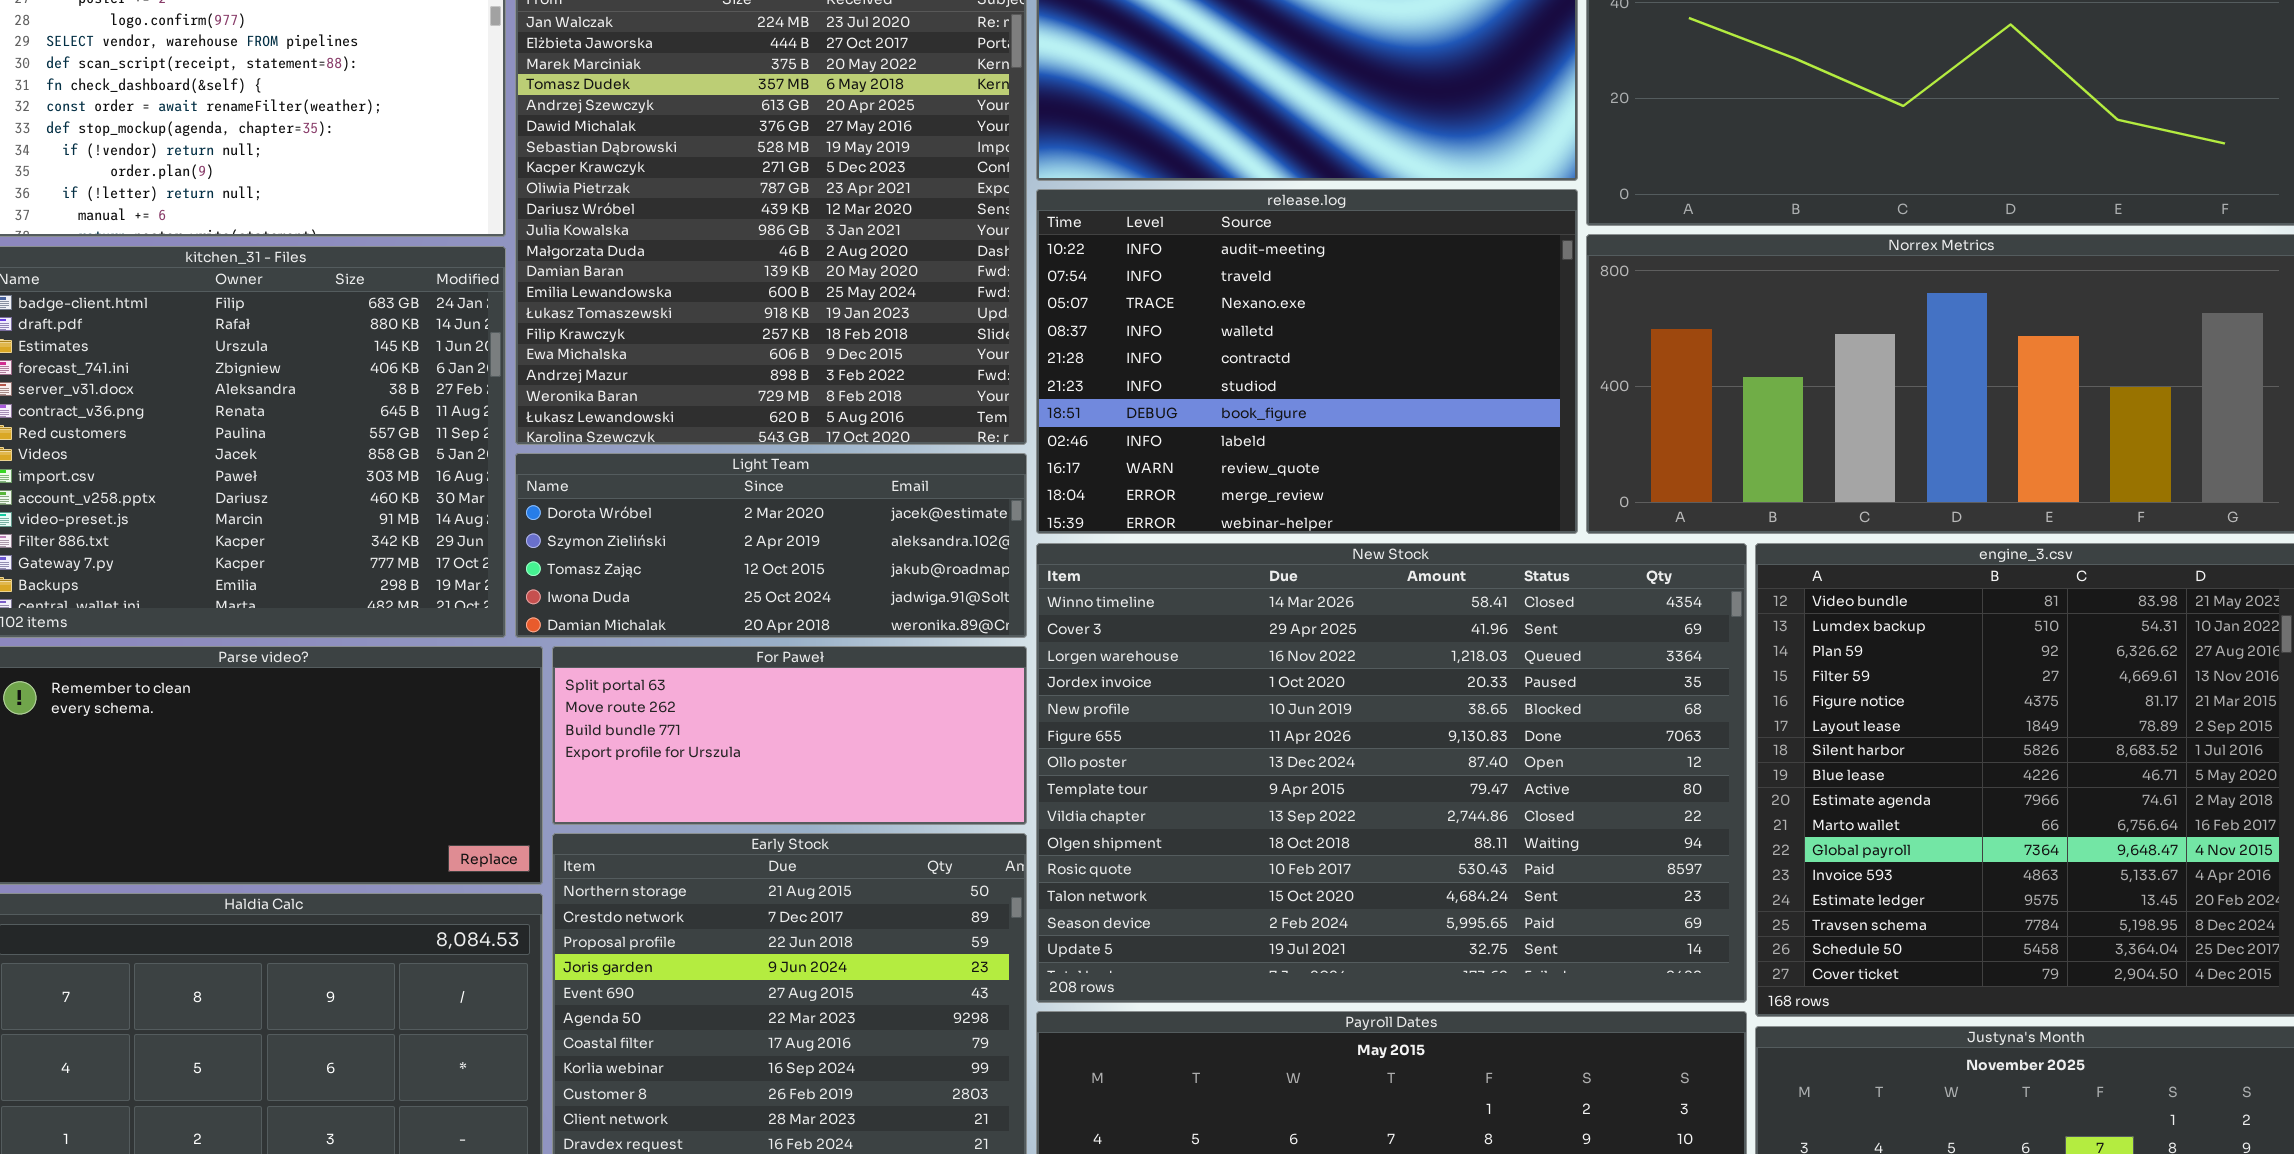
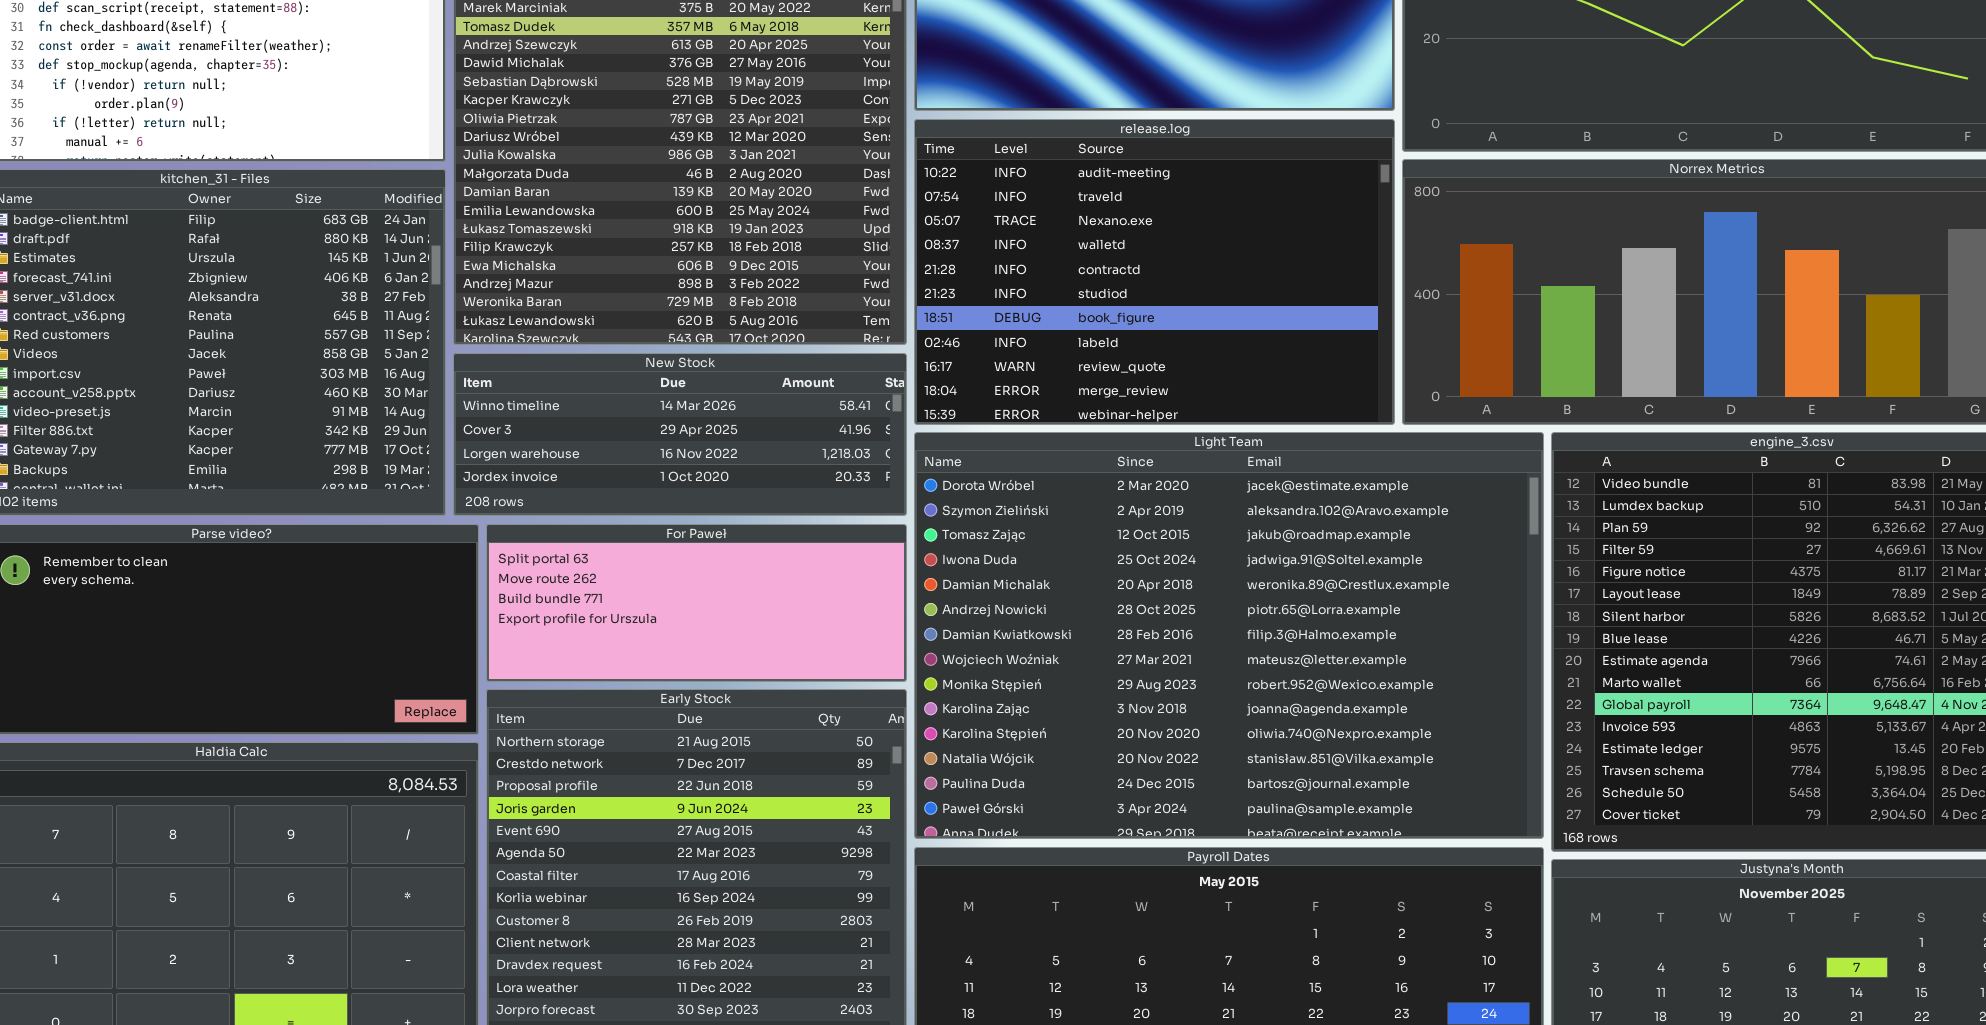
Light Team: [515,453,1027,638] -> [914,432,1544,839], moved, resized
New Stock: [1036,543,1747,1003] -> [453,353,907,516], moved, resized

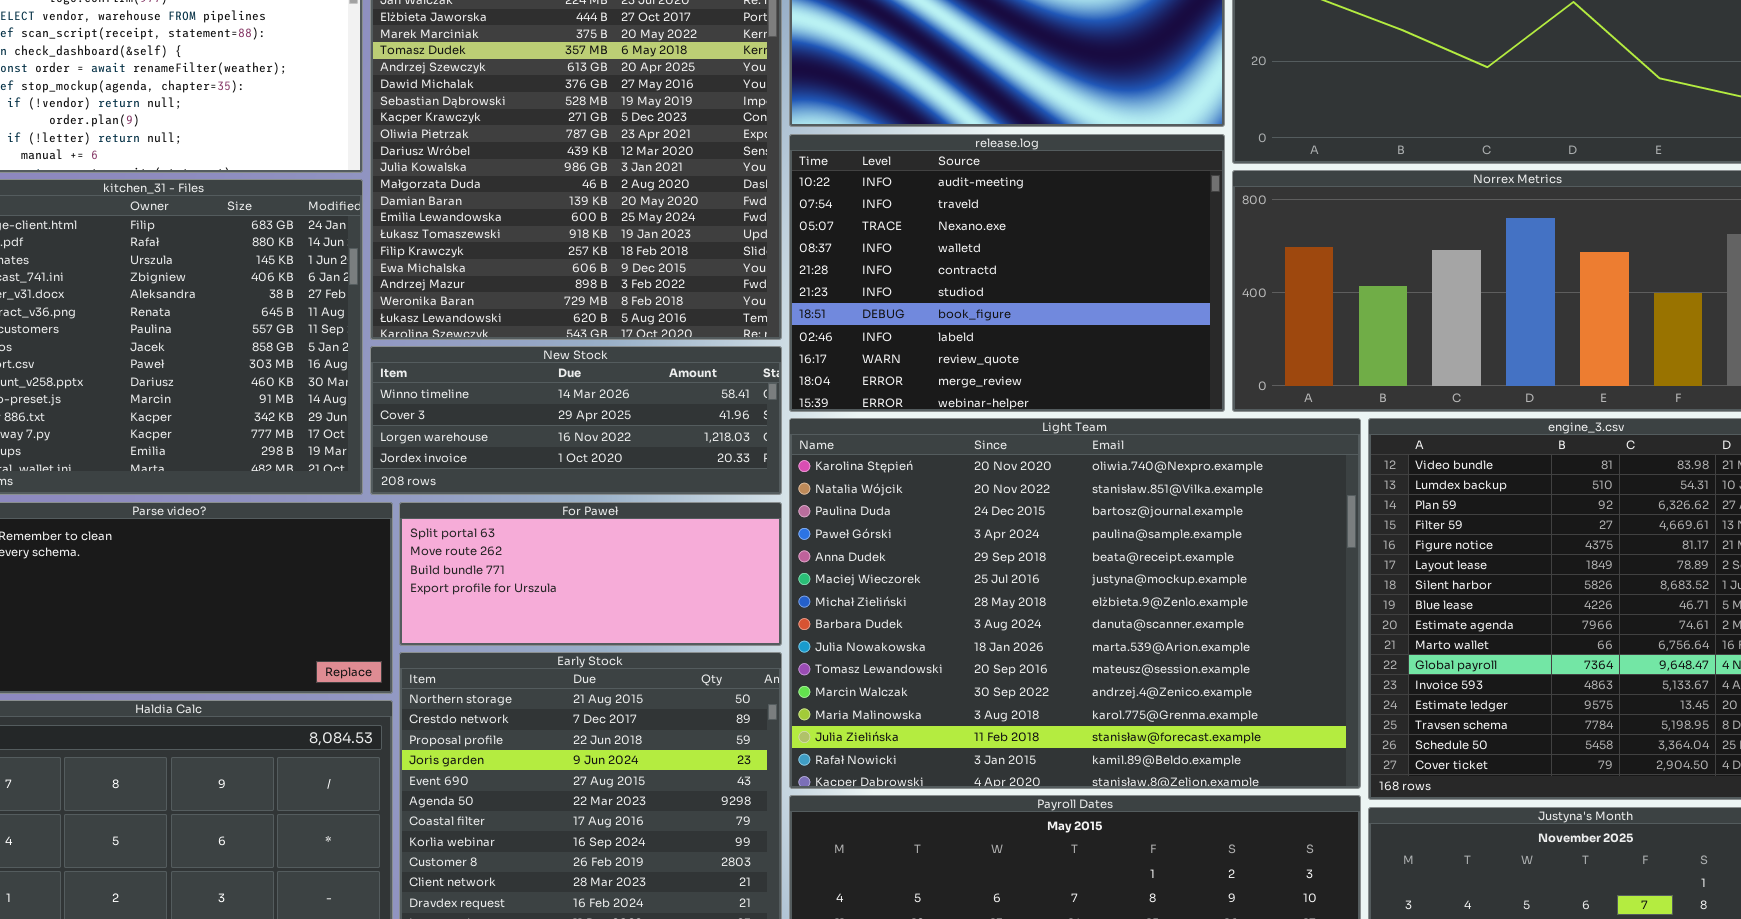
Light Team: [914,432,1544,839] -> [789,418,1361,789], scrolled down 10 rows

